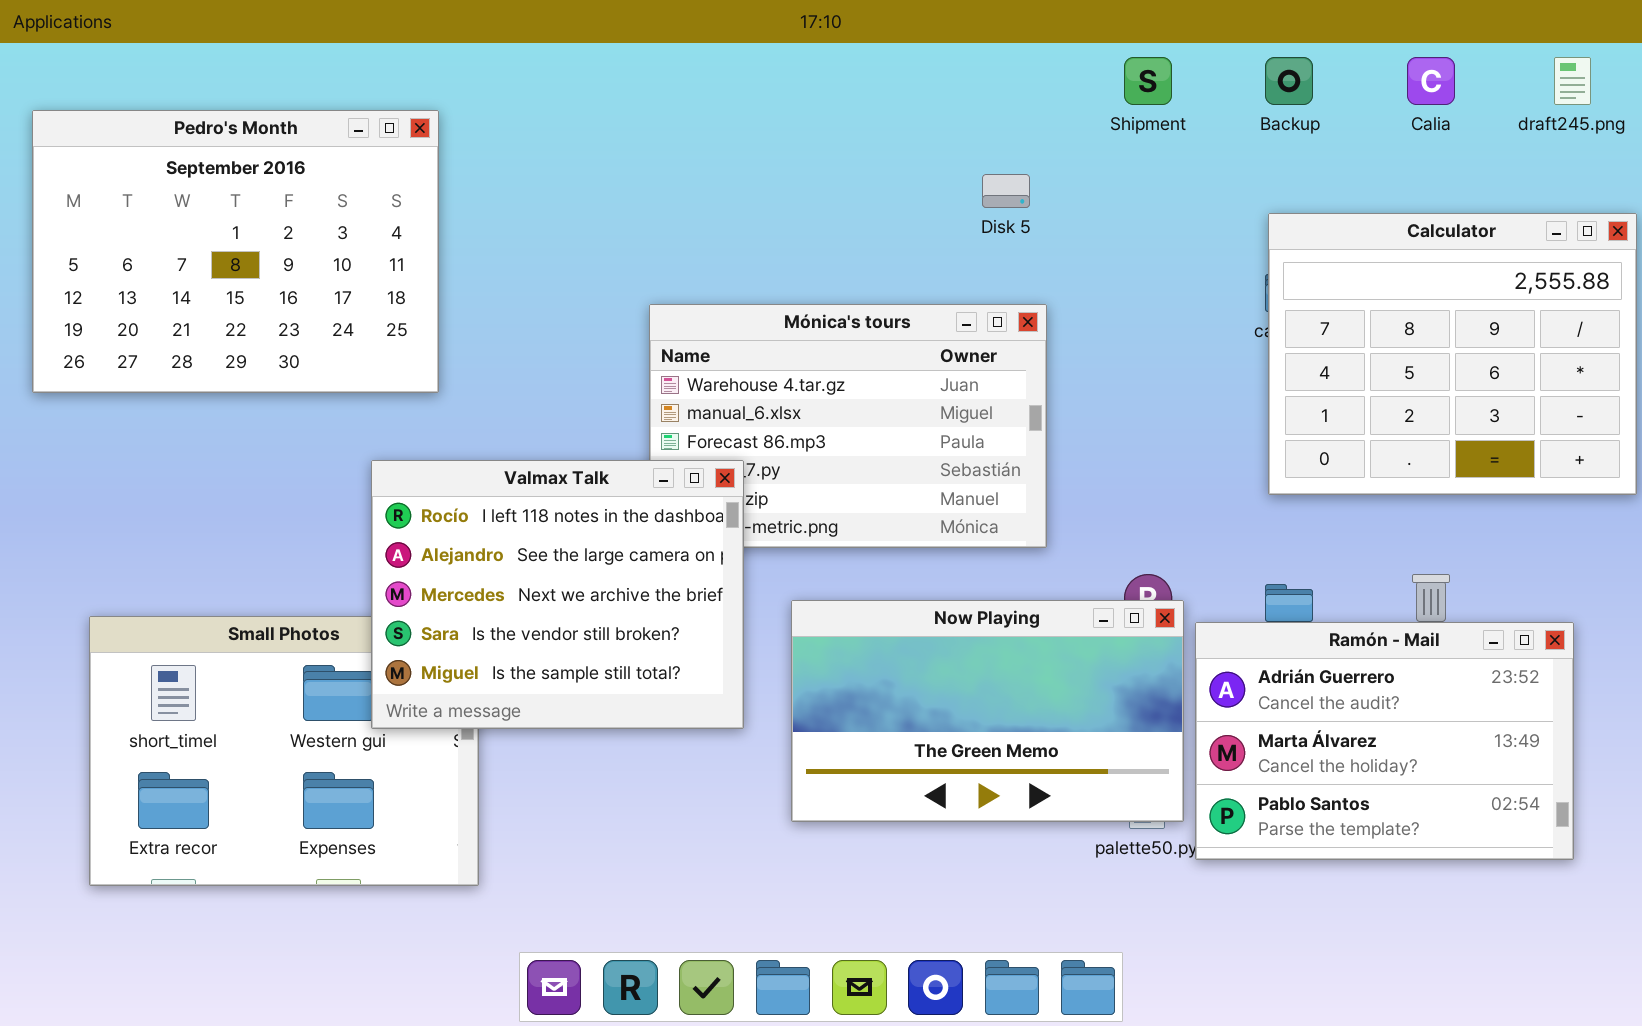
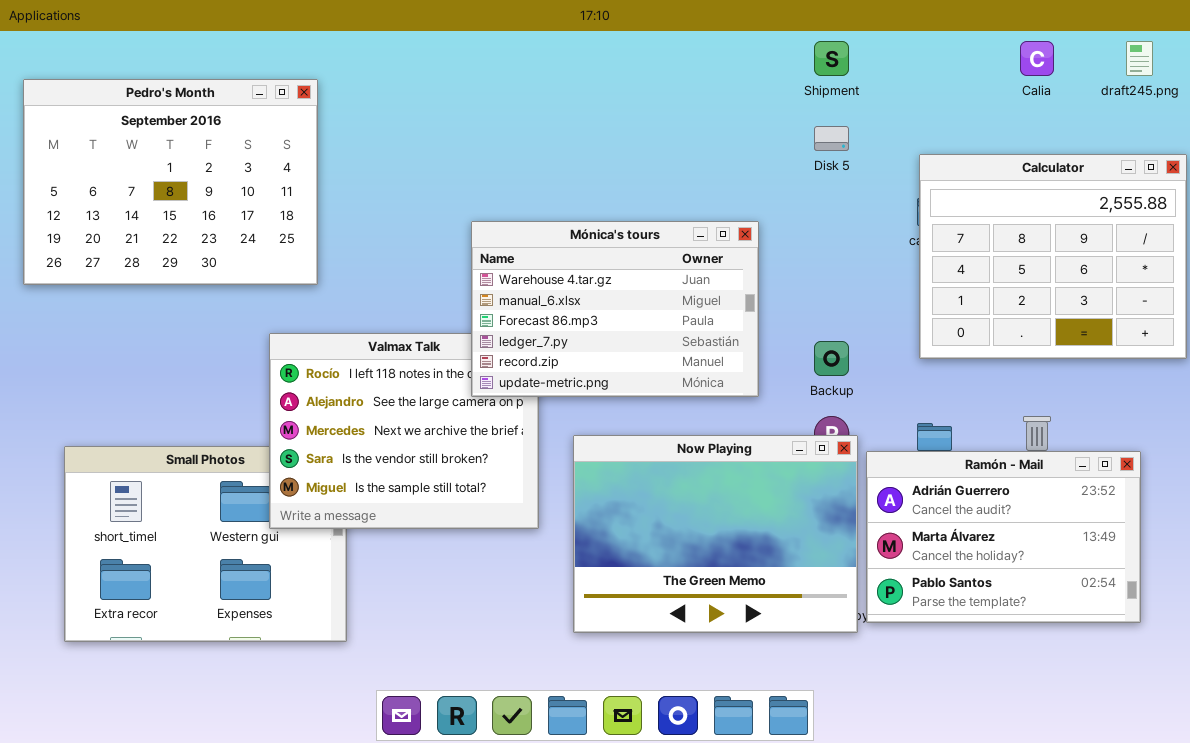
Backup: [1265,57,1313,105] -> [814,341,849,376], moved
Disk 5: [982,174,1030,208] -> [814,126,849,151], moved
Mónica's tours: [649,304,1047,548] -> [471,221,759,397], raised
Now Playing: [791,600,1184,822] -> [573,435,858,633], resized

